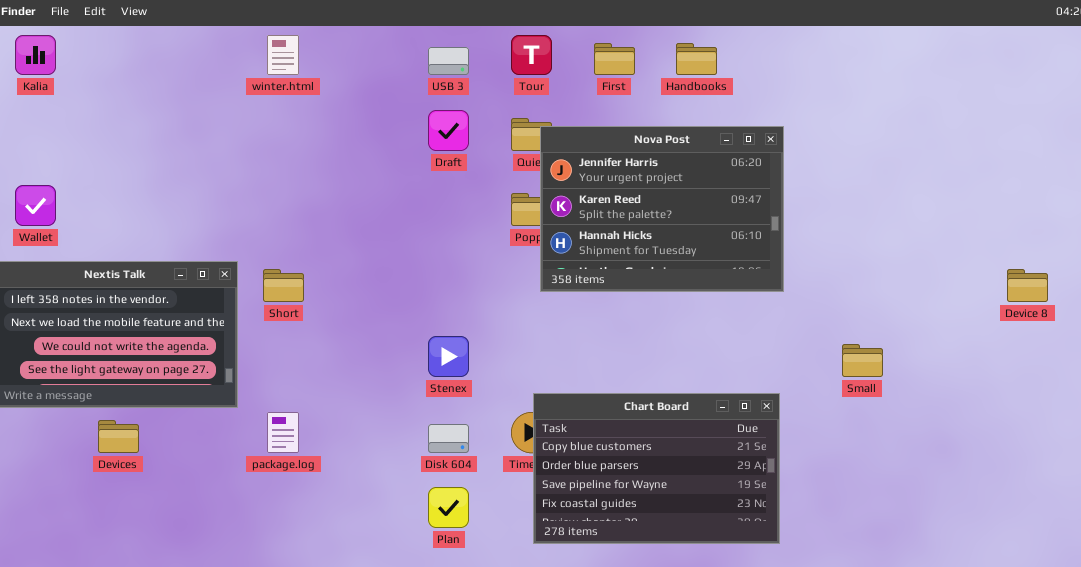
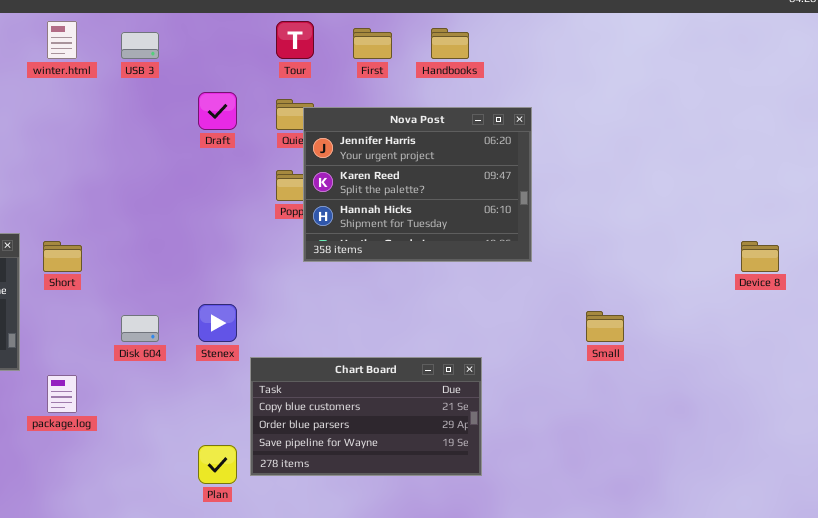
USB 3: [428,47,469,75] -> [121,32,159,59], moved
Chart Board: [533,393,780,544] -> [250,357,482,476], moved, resized
Disk 604: [428,424,469,453] -> [121,315,159,342], moved

